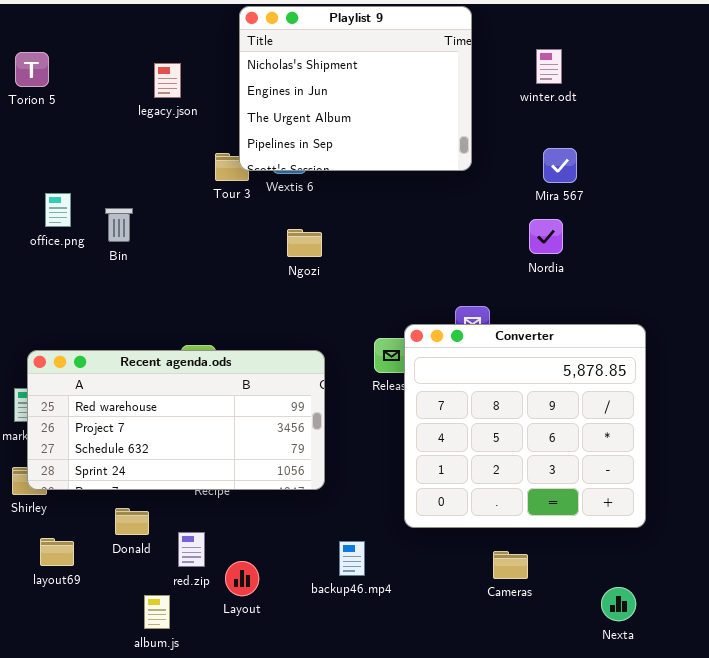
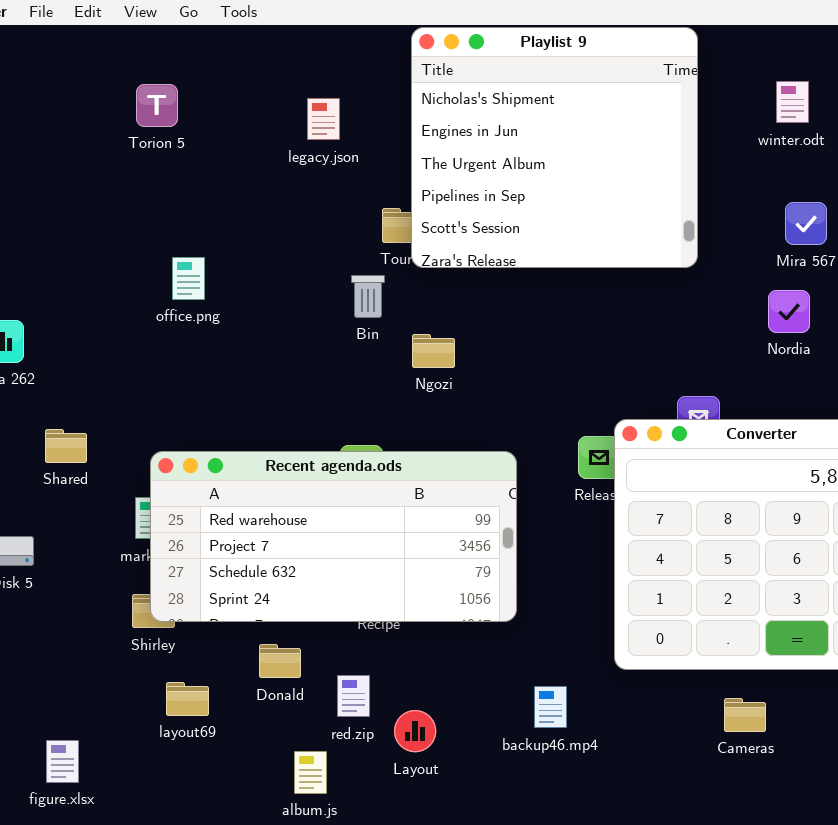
Playlist 9: [239,6,472,171] -> [411,27,698,268], resized
Bin: [105,208,133,242] -> [351,275,385,318], moved
Ngozi: [287,229,322,257] -> [412,334,455,368], moved

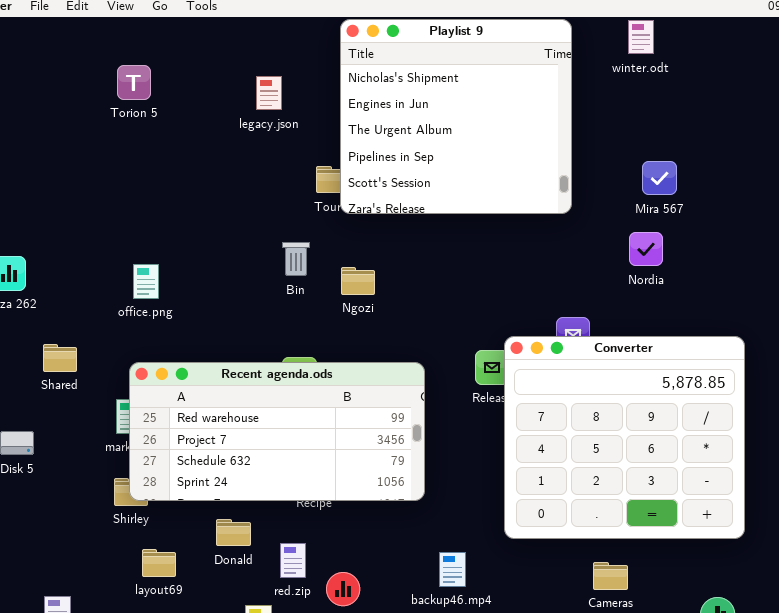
winter.odt: [776,81,809,123] -> [628,20,654,54], moved
office.png: [172,257,205,300] -> [133,264,159,299], moved
Bin: [351,275,385,318] -> [282,242,310,276], moved

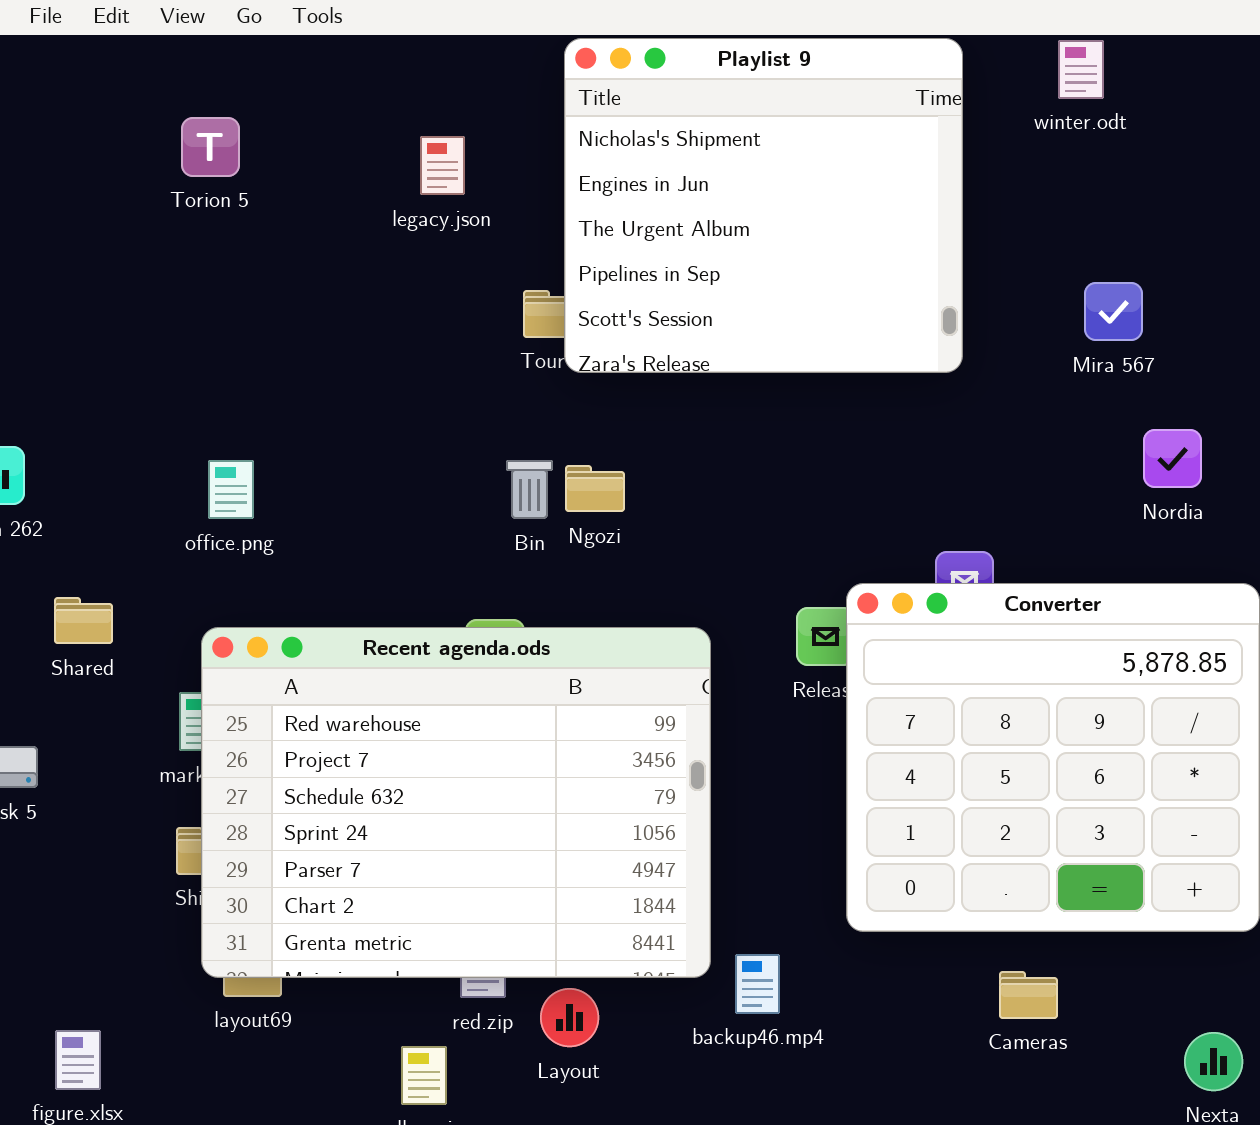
Nordia: [629,232,663,266] -> [1143,429,1202,488], moved
Bin: [282,242,310,276] -> [506,460,553,519], moved
Recent agenda.ods: [129,362,425,501] -> [201,627,711,978], resized

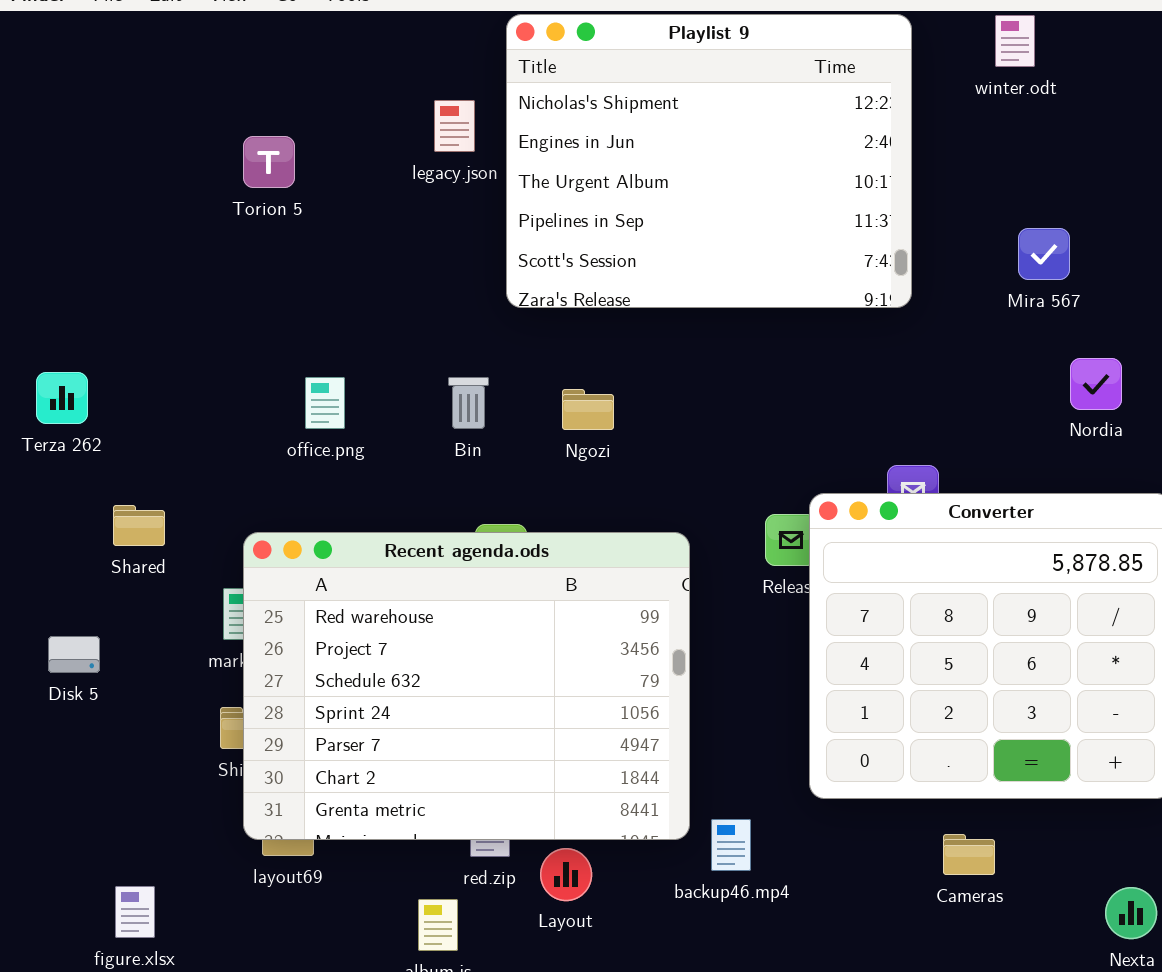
Playlist 9: [564,38,963,373] -> [506,14,912,308], resized
Torion 5: [181,117,240,177] -> [243,136,295,188], moved
office.png: [208,460,254,519] -> [305,377,345,429], moved
Bin: [506,460,553,519] -> [448,377,489,429], moved

